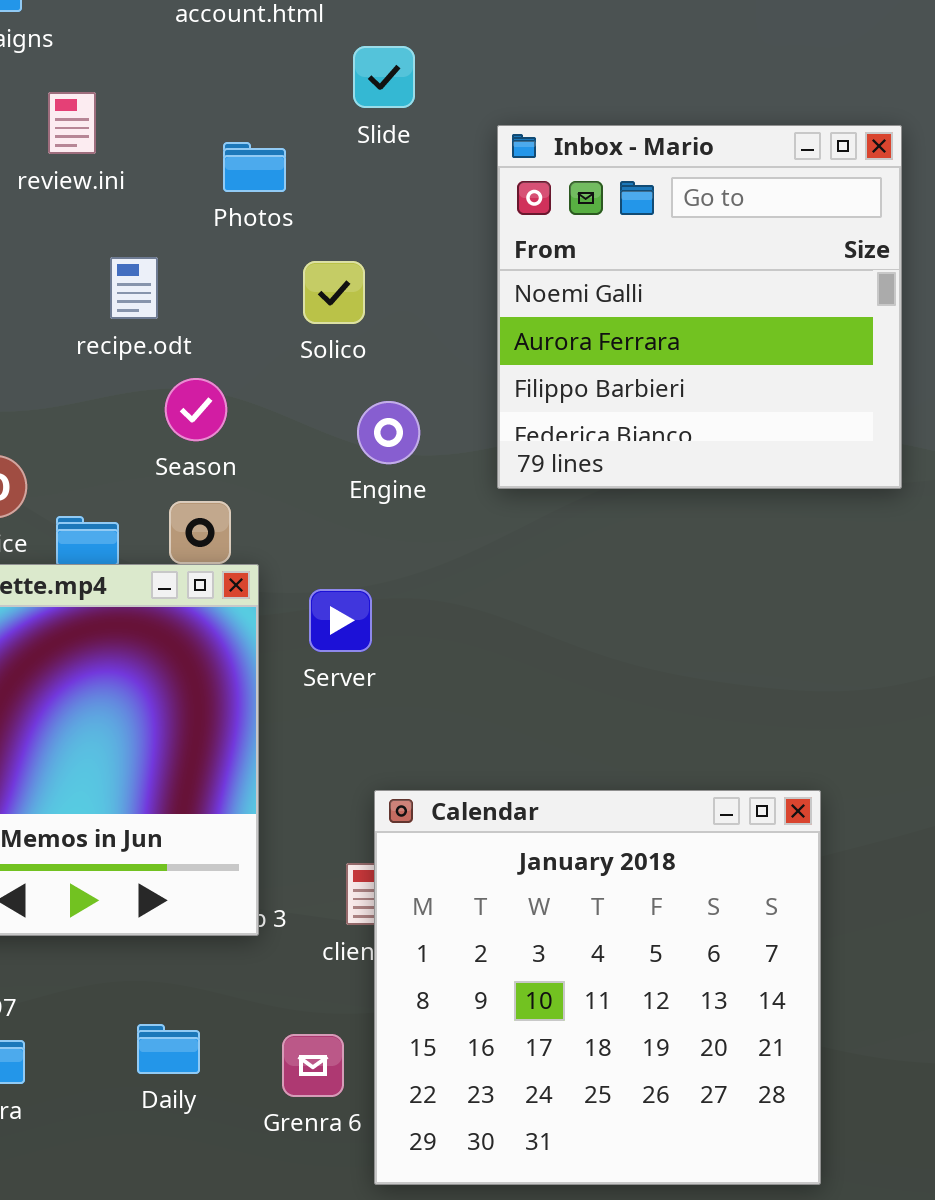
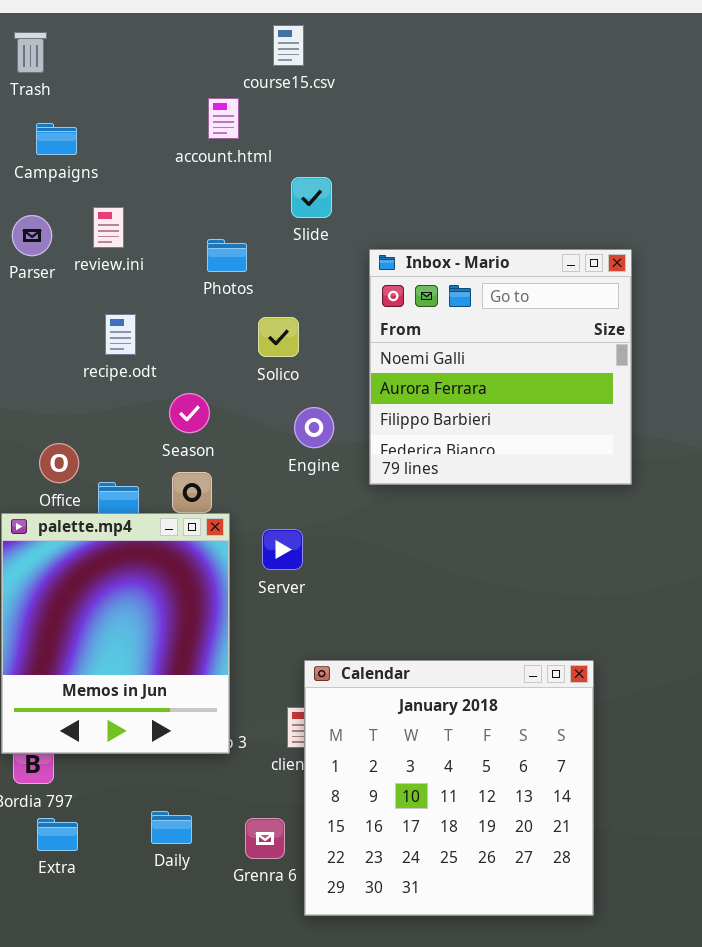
Inbox - Mario: [497,125,902,489] -> [369,249,632,485], moved
recipe.odt: [110,257,158,319] -> [105,314,136,355], moved

